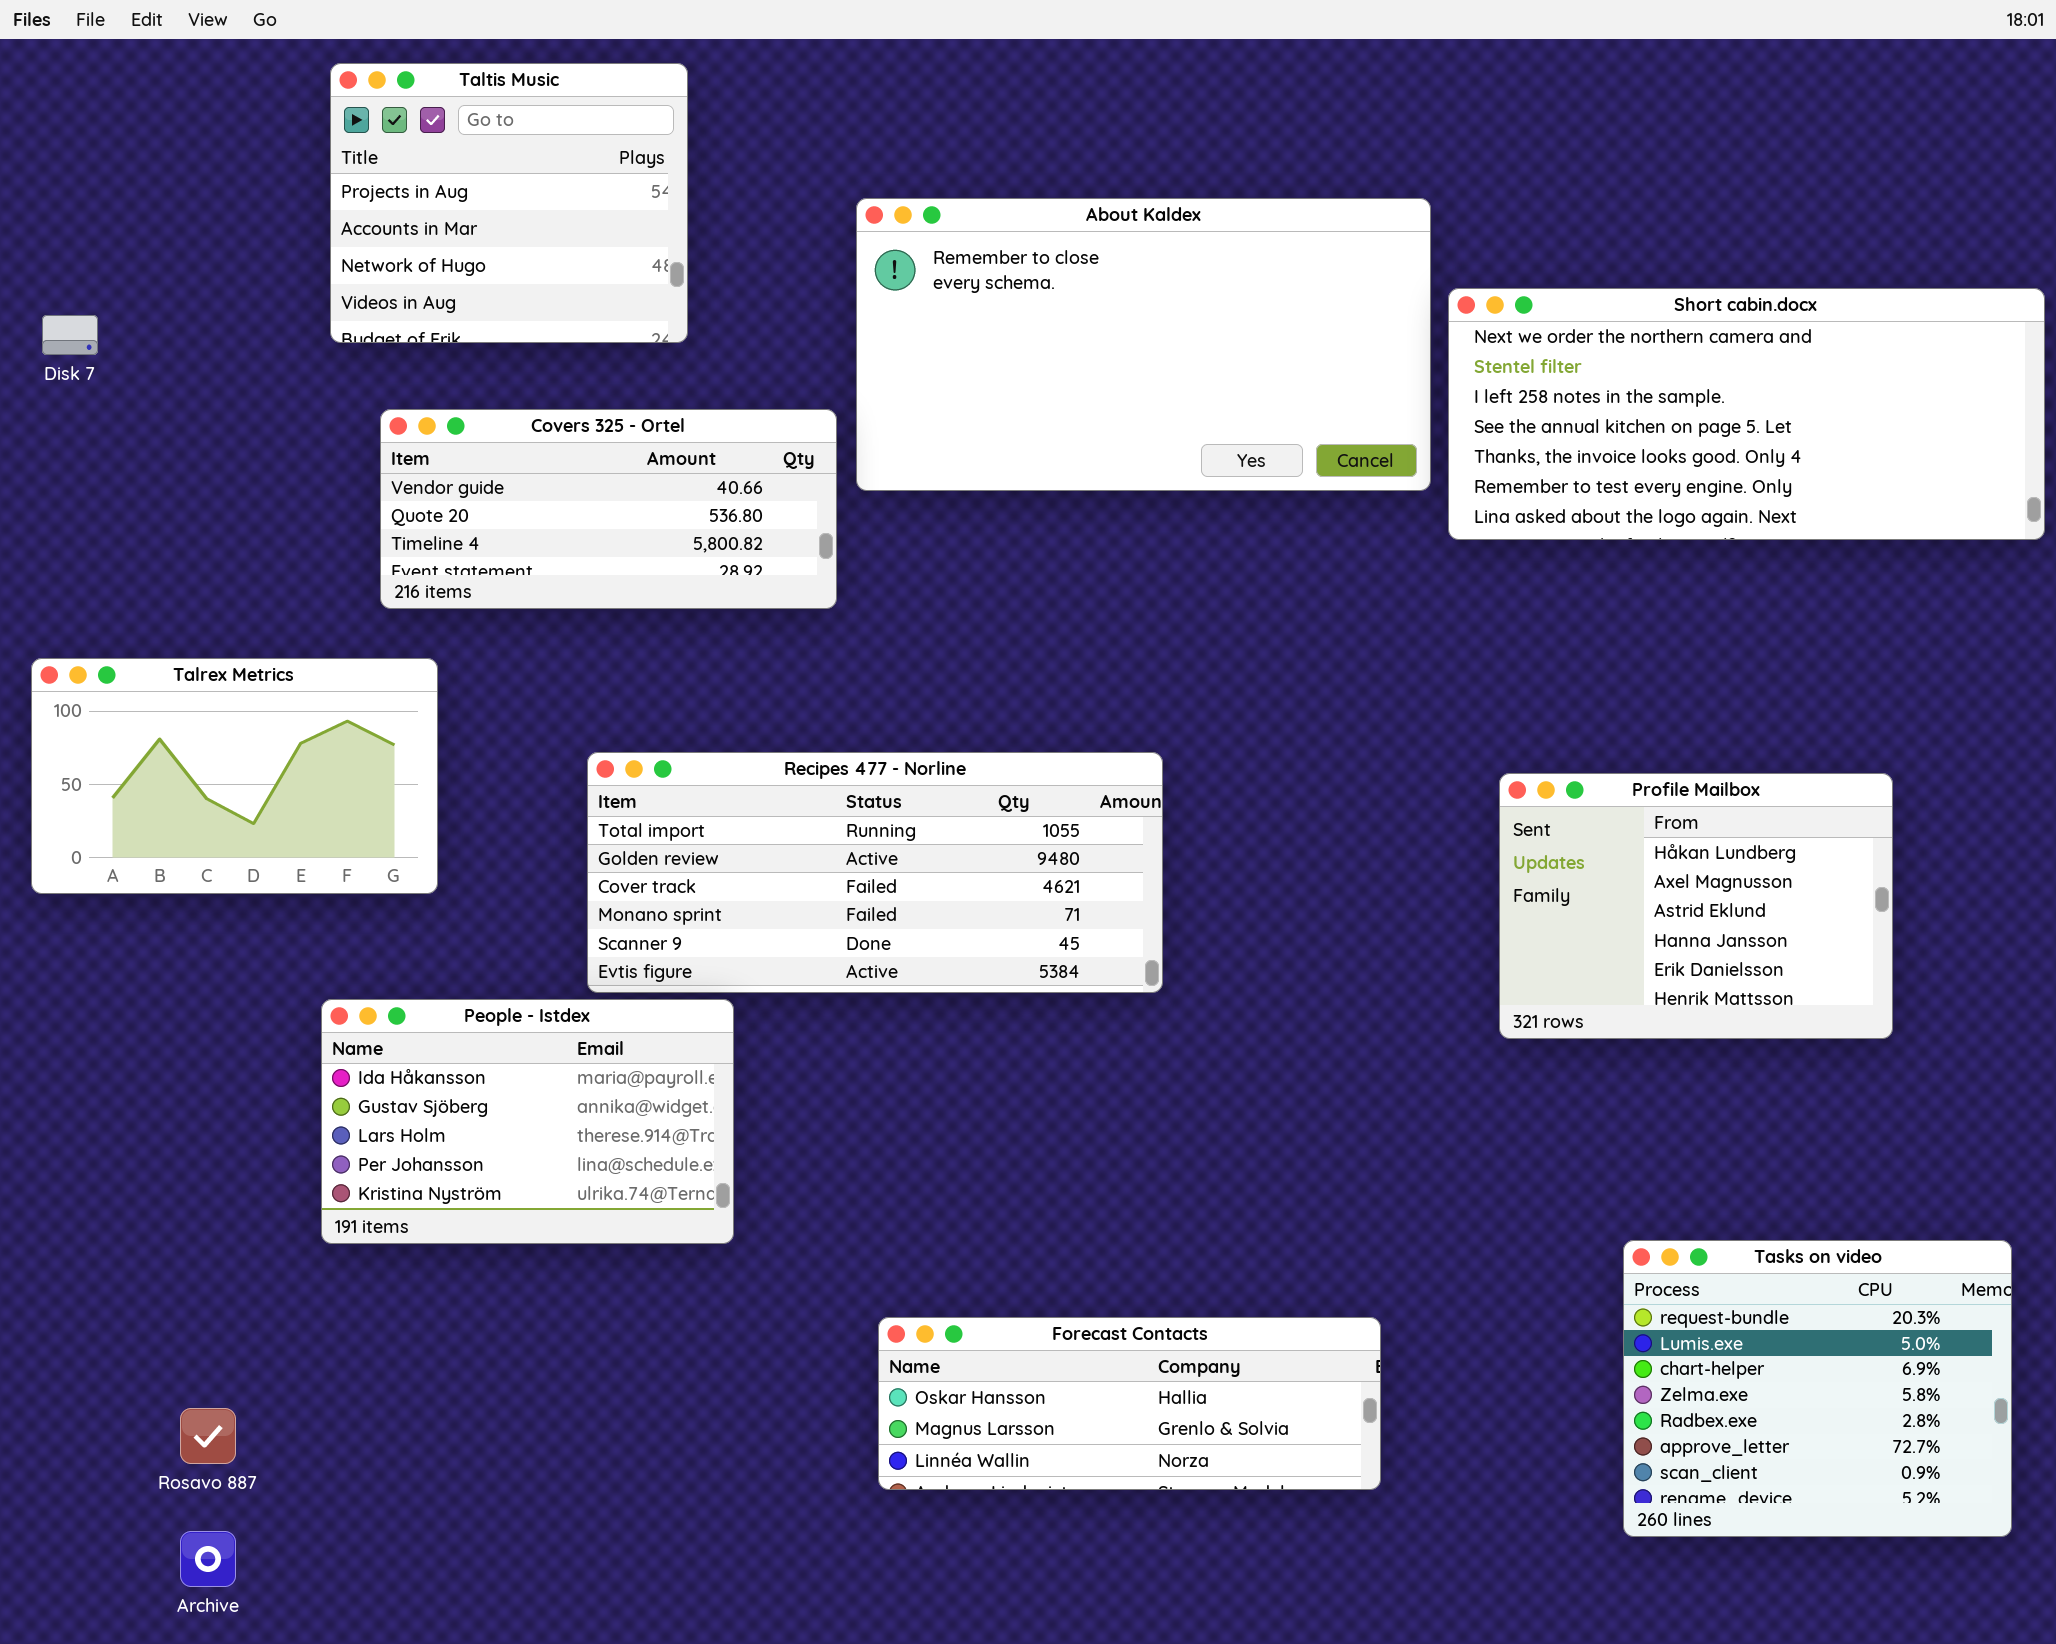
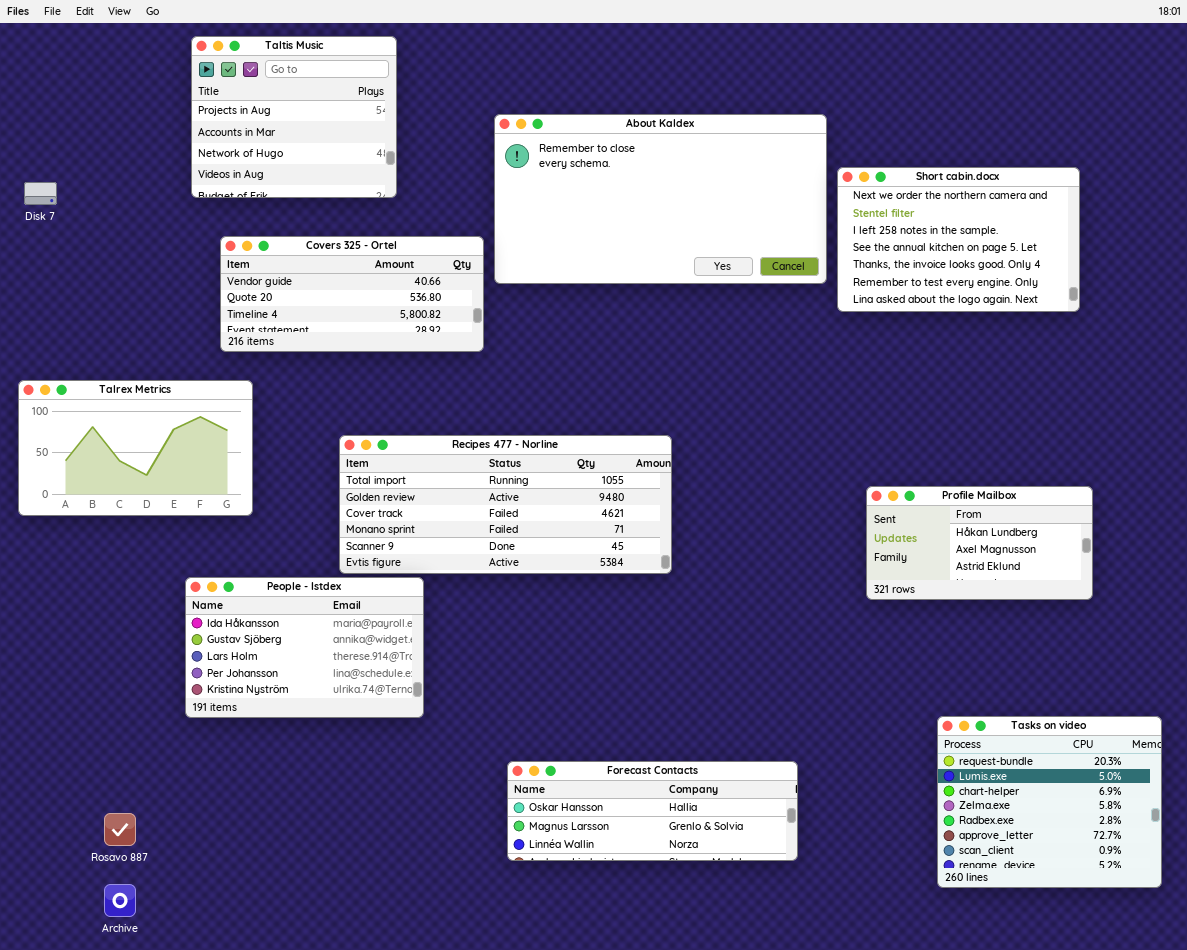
Short cabin.docx: [1448,288,2045,540] -> [837,167,1080,312], resized
Profile Mailbox: [1499,773,1893,1039] -> [866,486,1093,600], resized

